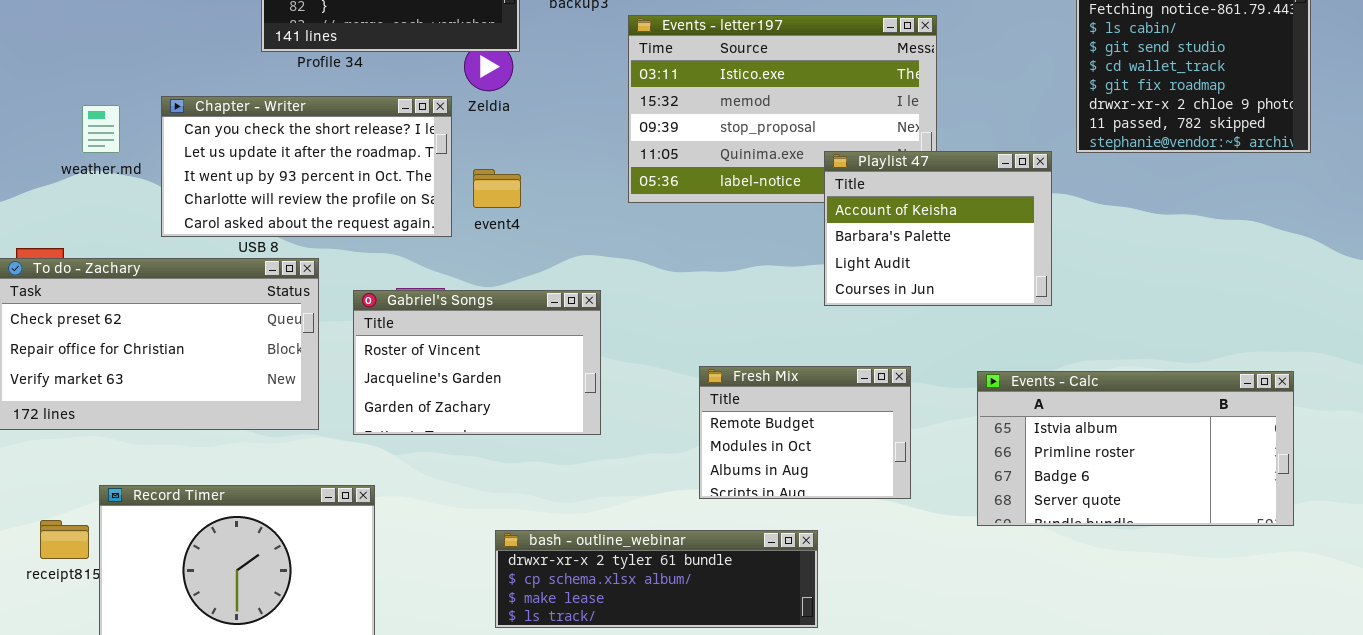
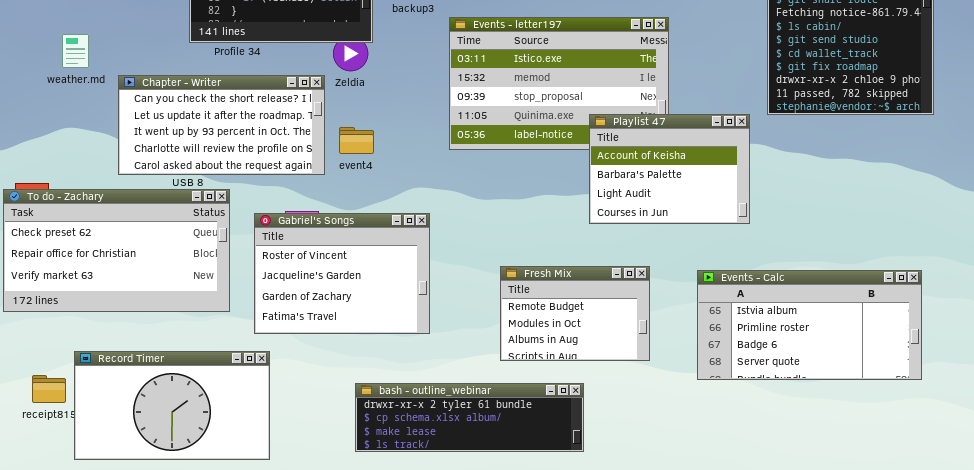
weather.md: [82,105,120,153] -> [62,34,89,68], moved
Gabriel's Songs: [353,290,601,435] -> [254,213,430,334], resized

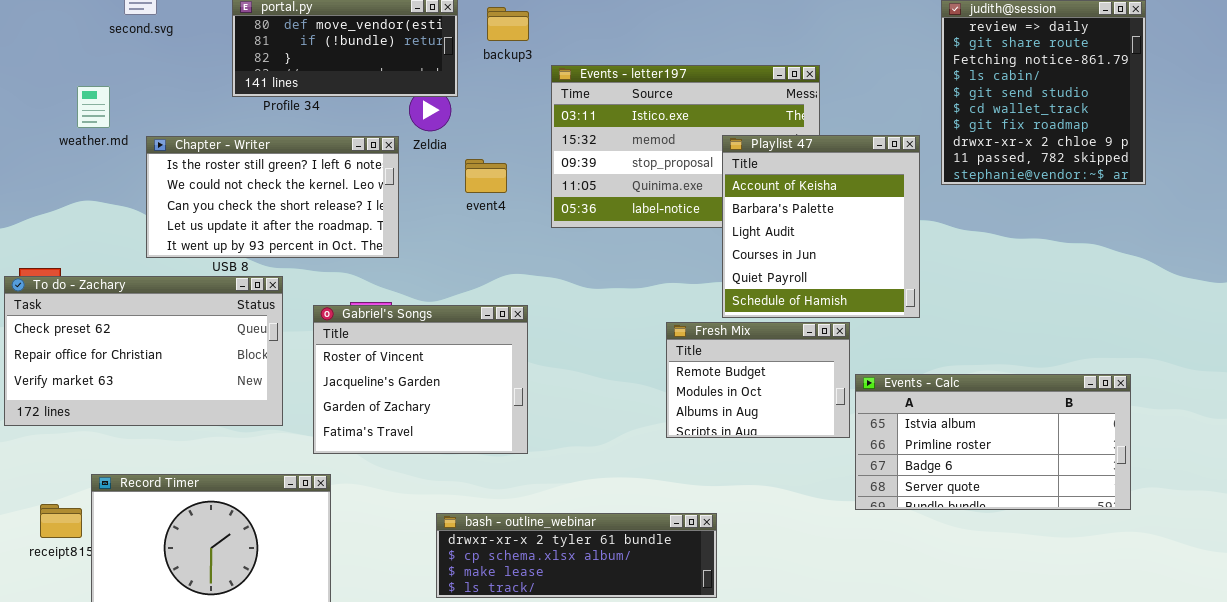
Chapter - Writer: [118,75,325,175] -> [146,136,399,258], scrolled up 2 rows
Playlist 47: [589,114,750,224] -> [722,135,920,318], resized
event4: [339,127,374,154] -> [465,159,507,193], moved
Fresh Mix: [500,266,650,361] -> [666,322,850,438], moved

